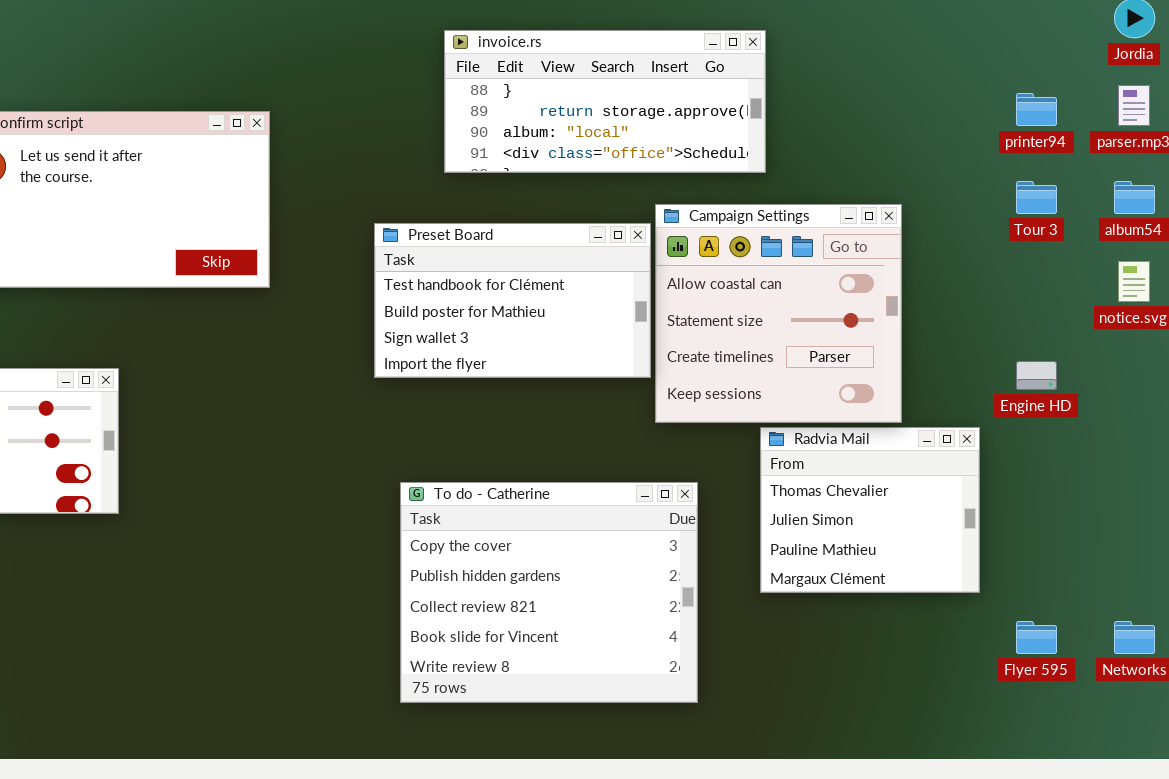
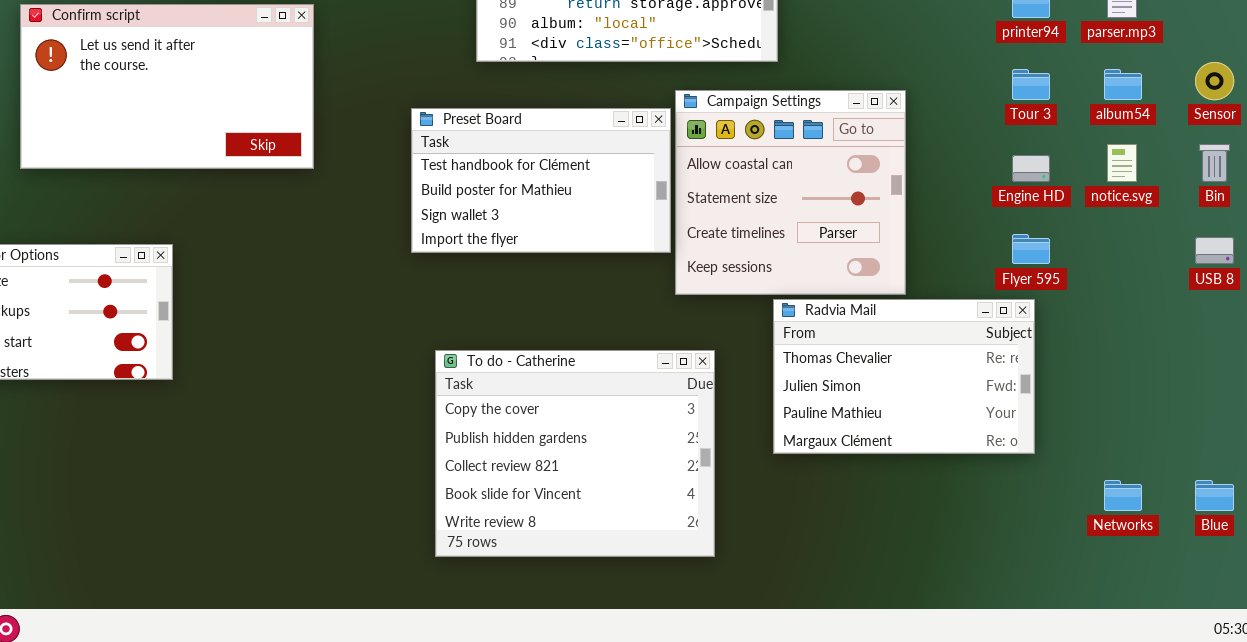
Engine HD: [1016,361,1057,390] -> [1012,155,1050,182], moved
Radvia Mail: [760,427,980,593] -> [773,299,1035,454], resized
Flyer 595: [1016,621,1057,654] -> [1012,234,1050,264], moved

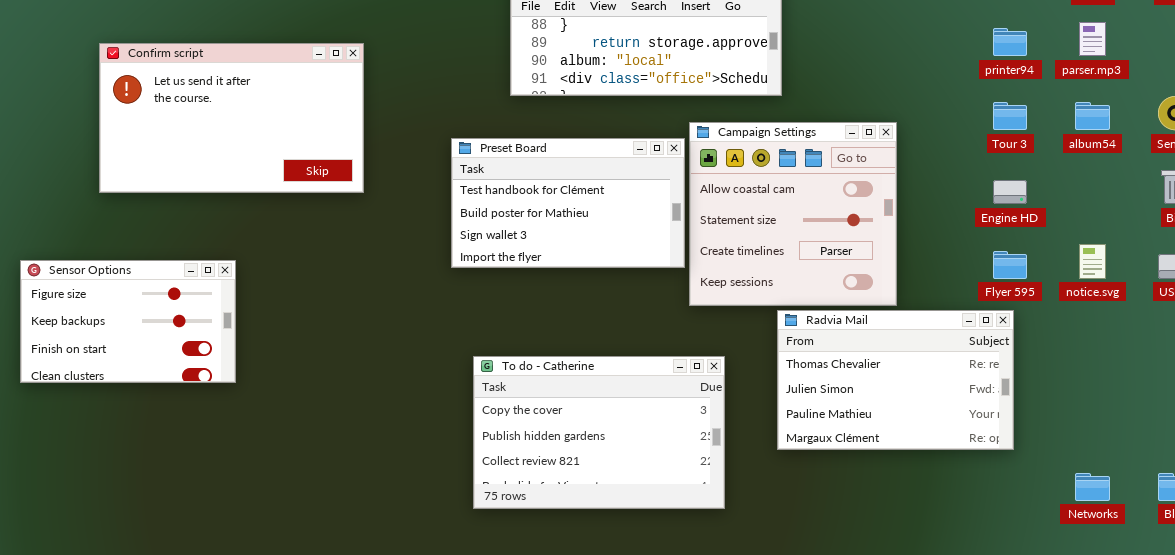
notice.svg: [1107,144,1137,182] -> [1079,244,1106,279], moved
To do - Catherine: [435,350,715,557] -> [473,356,725,509], resized

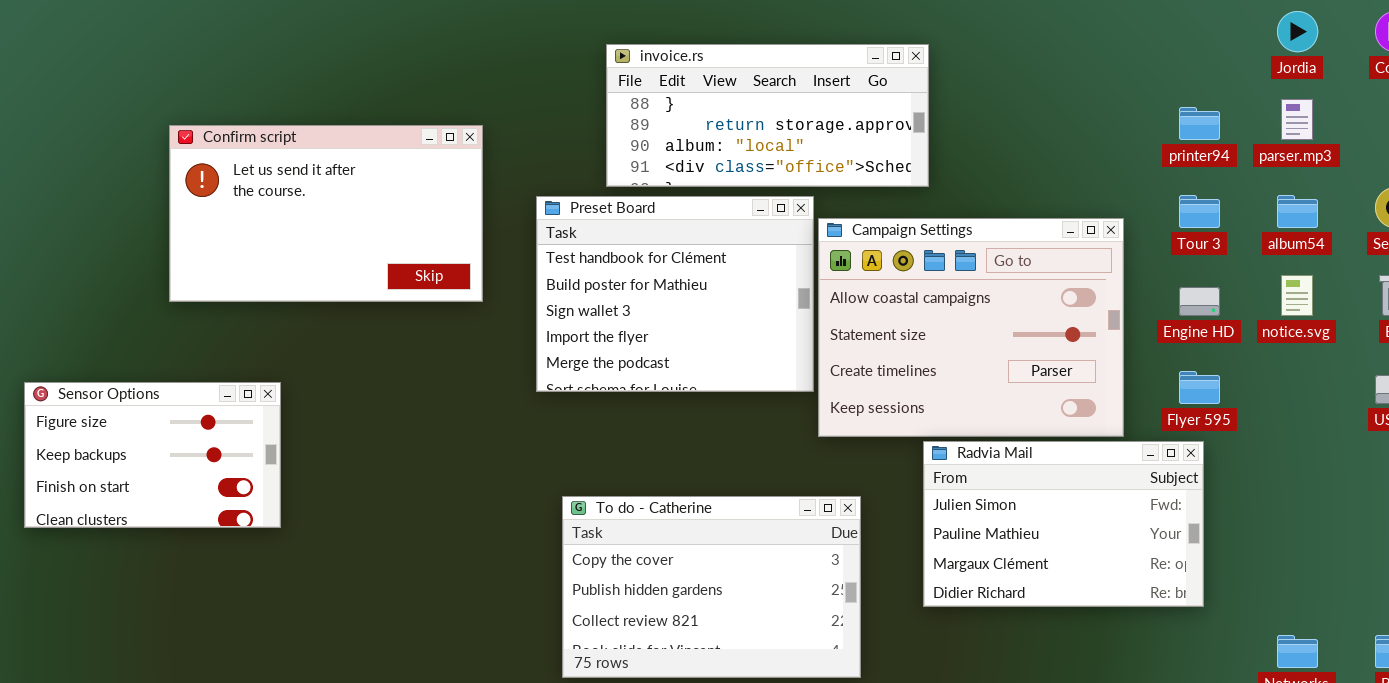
Confirm script: [99,43,364,193] -> [169,125,483,302], moved
Campaign Settings: [689,122,897,306] -> [818,218,1124,437], resized
Preset Board: [451,138,685,268] -> [536,196,814,392], resized
notice.svg: [1079,244,1106,279] -> [1281,275,1313,316], moved
Radvia Mail: [777,310,1014,450] -> [923,441,1204,607], scrolled down 1 row

